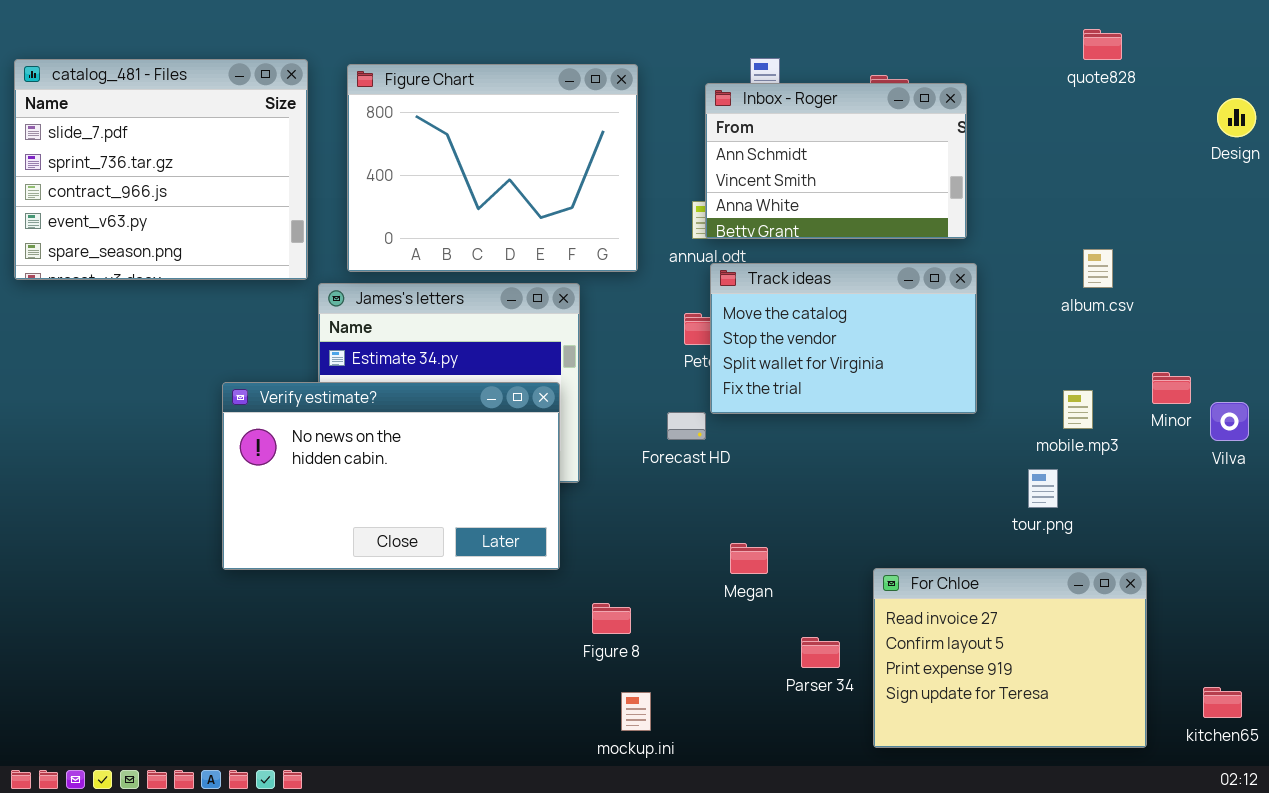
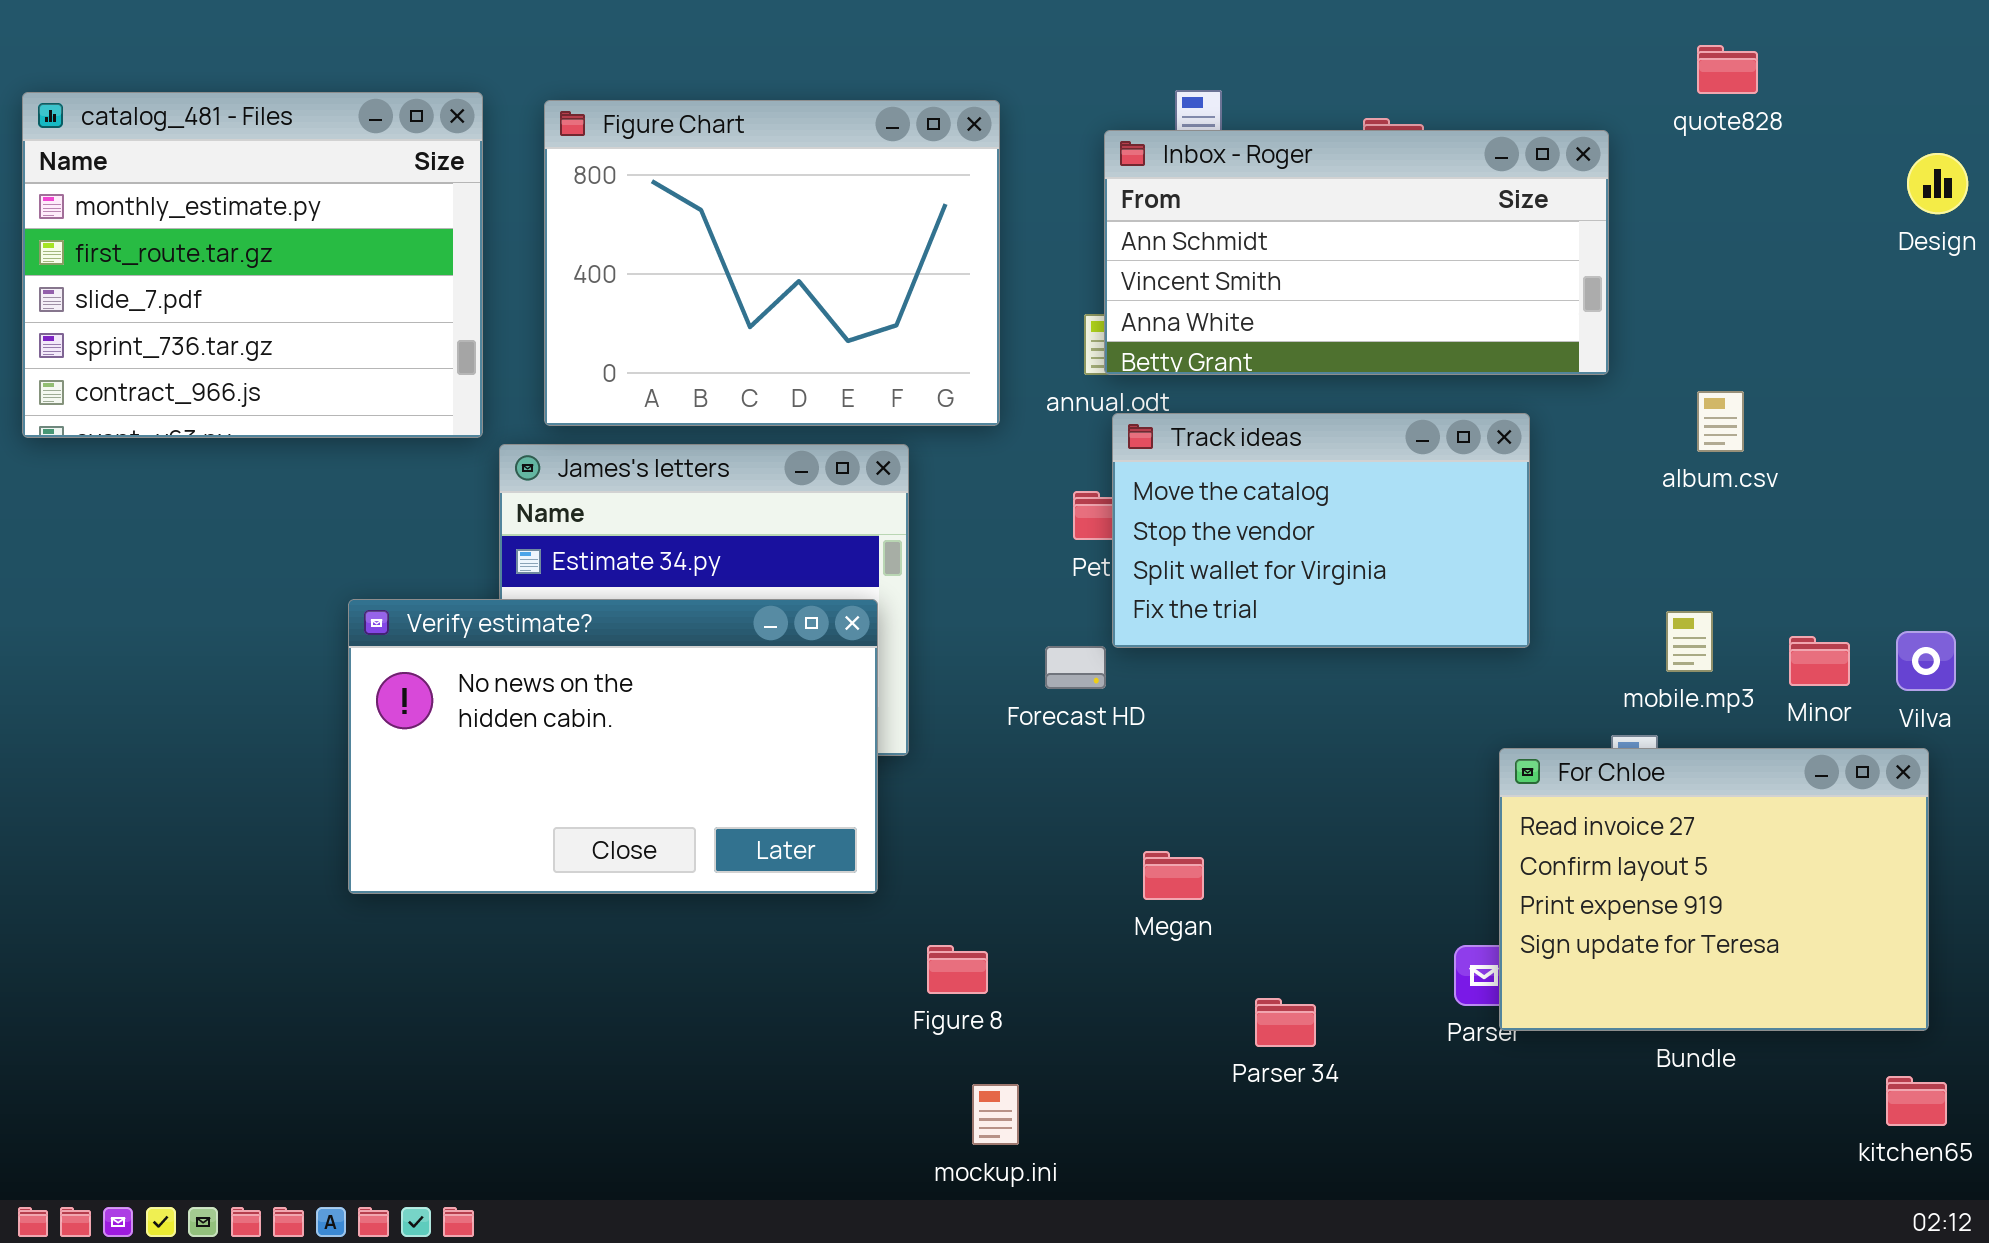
catalog_481 - Files: [14,59,308,280] -> [22,92,483,438], scrolled up 2 rows
Inbox - Roger: [705,83,967,239] -> [1104,130,1609,375], resized
Minor: [1152,372,1191,404] -> [1789,636,1850,686], moved
For Chloe: [873,568,1147,748] -> [1499,748,1929,1031], moved

